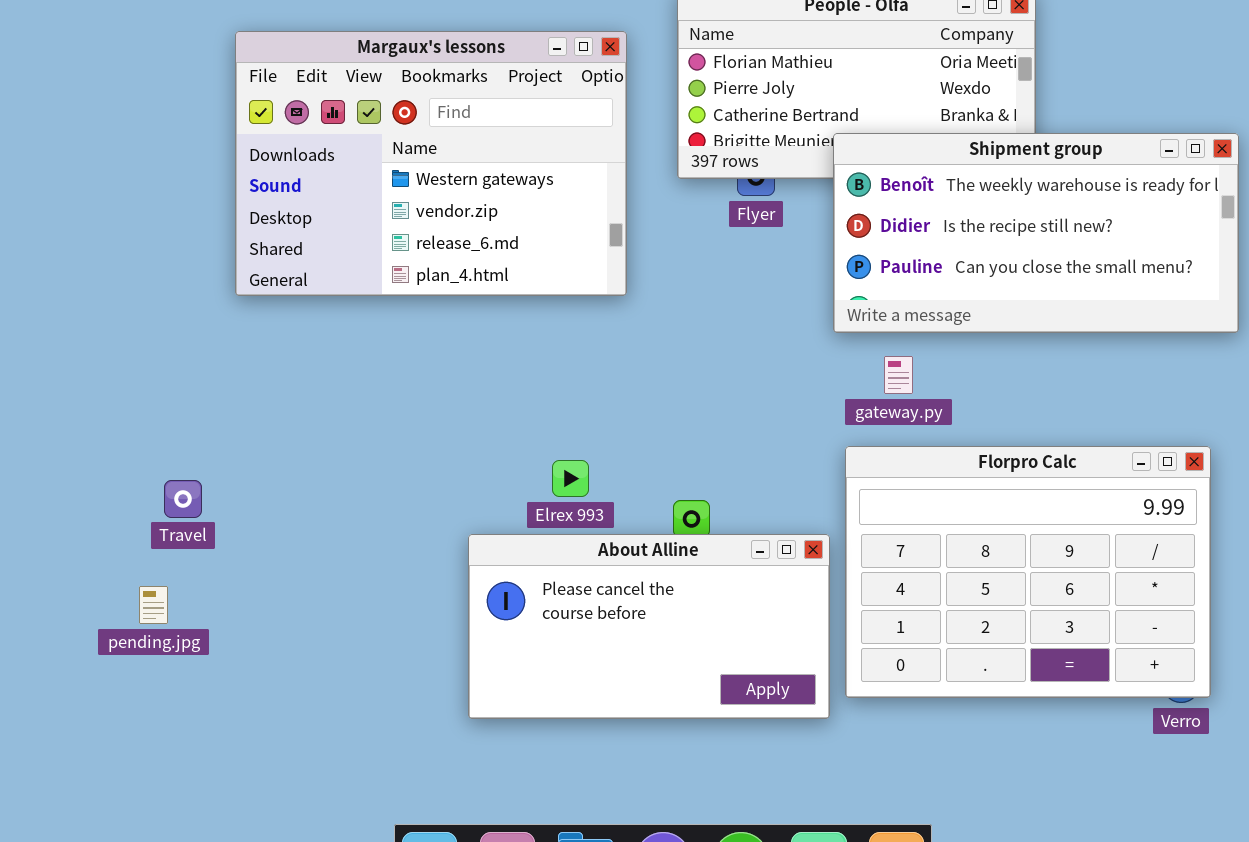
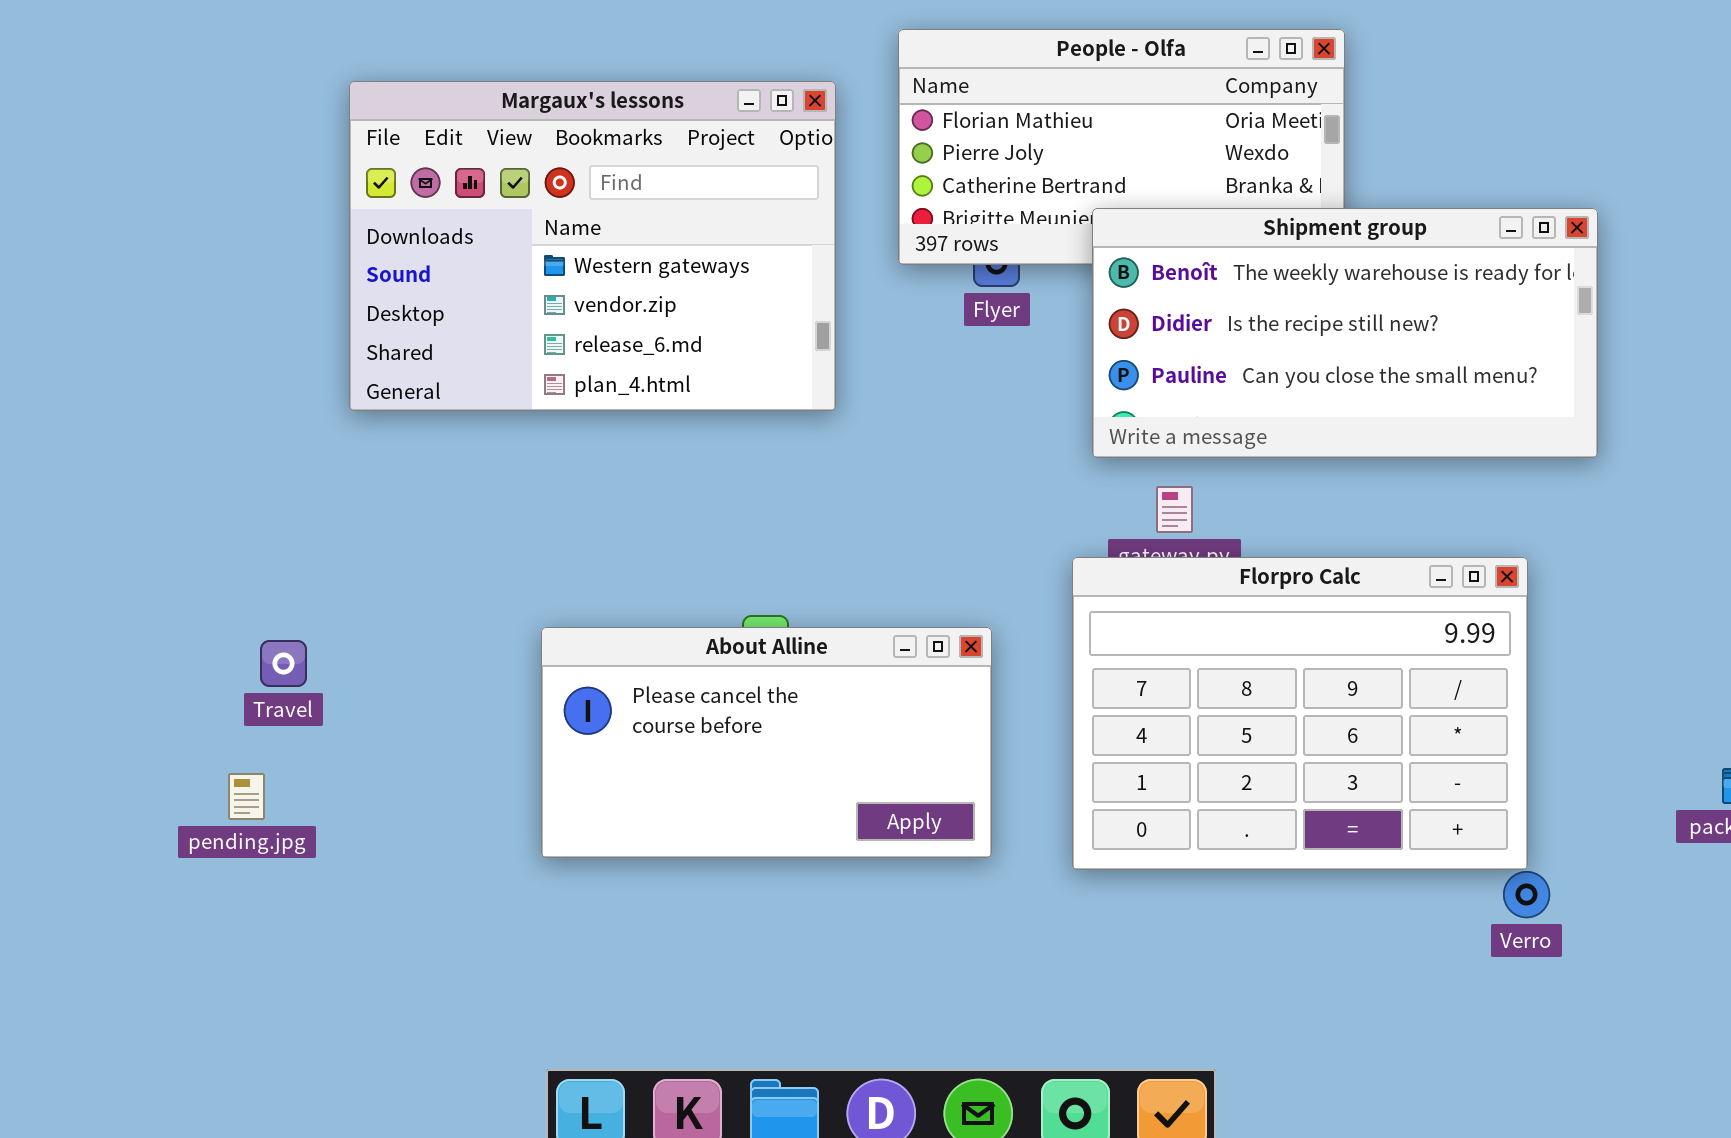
Florpro Calc: [845,446,1211,698] -> [1072,557,1528,870], moved
About Alline: [468,534,830,719] -> [541,627,992,858], moved

